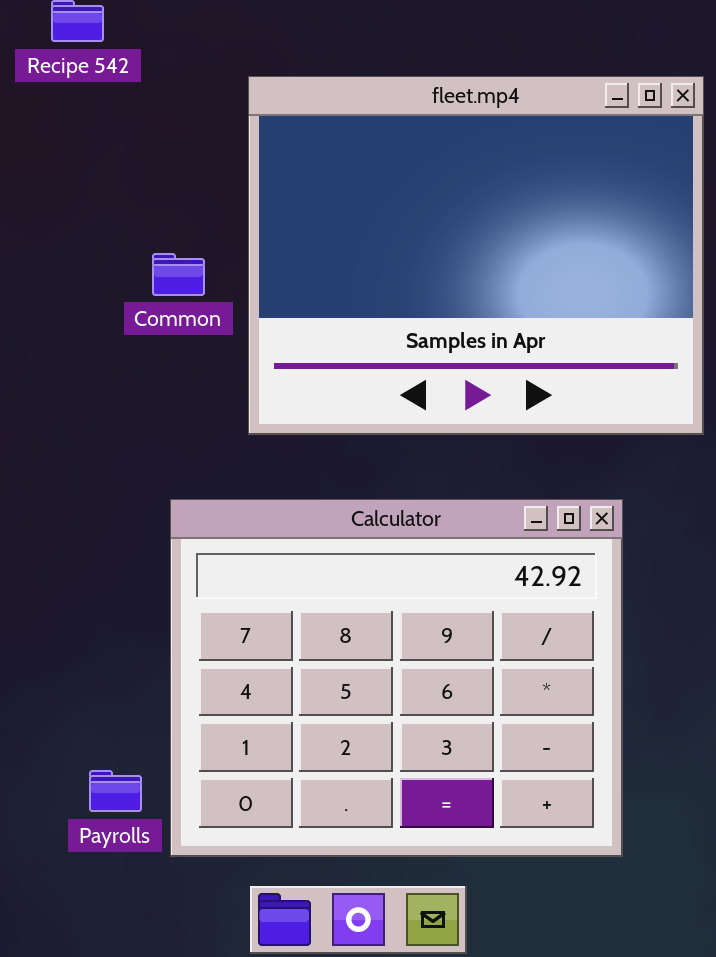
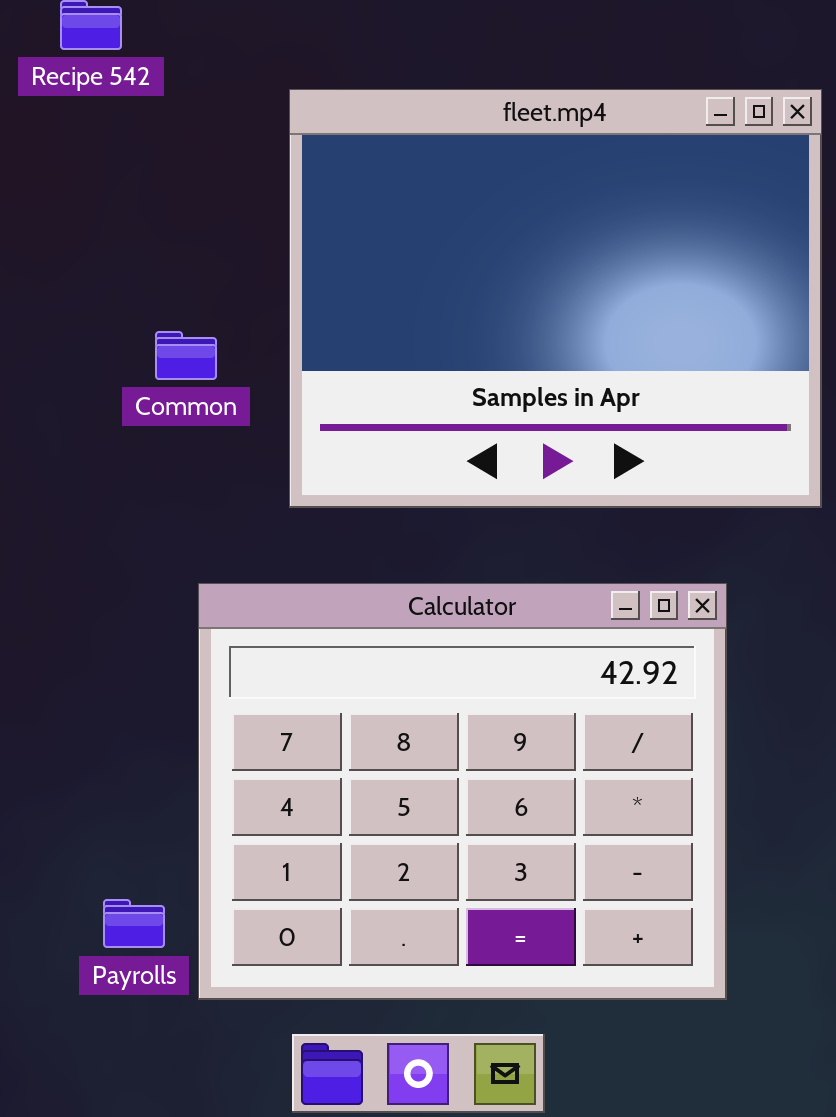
Common: [152,253,205,296] -> [155,331,217,380], moved

